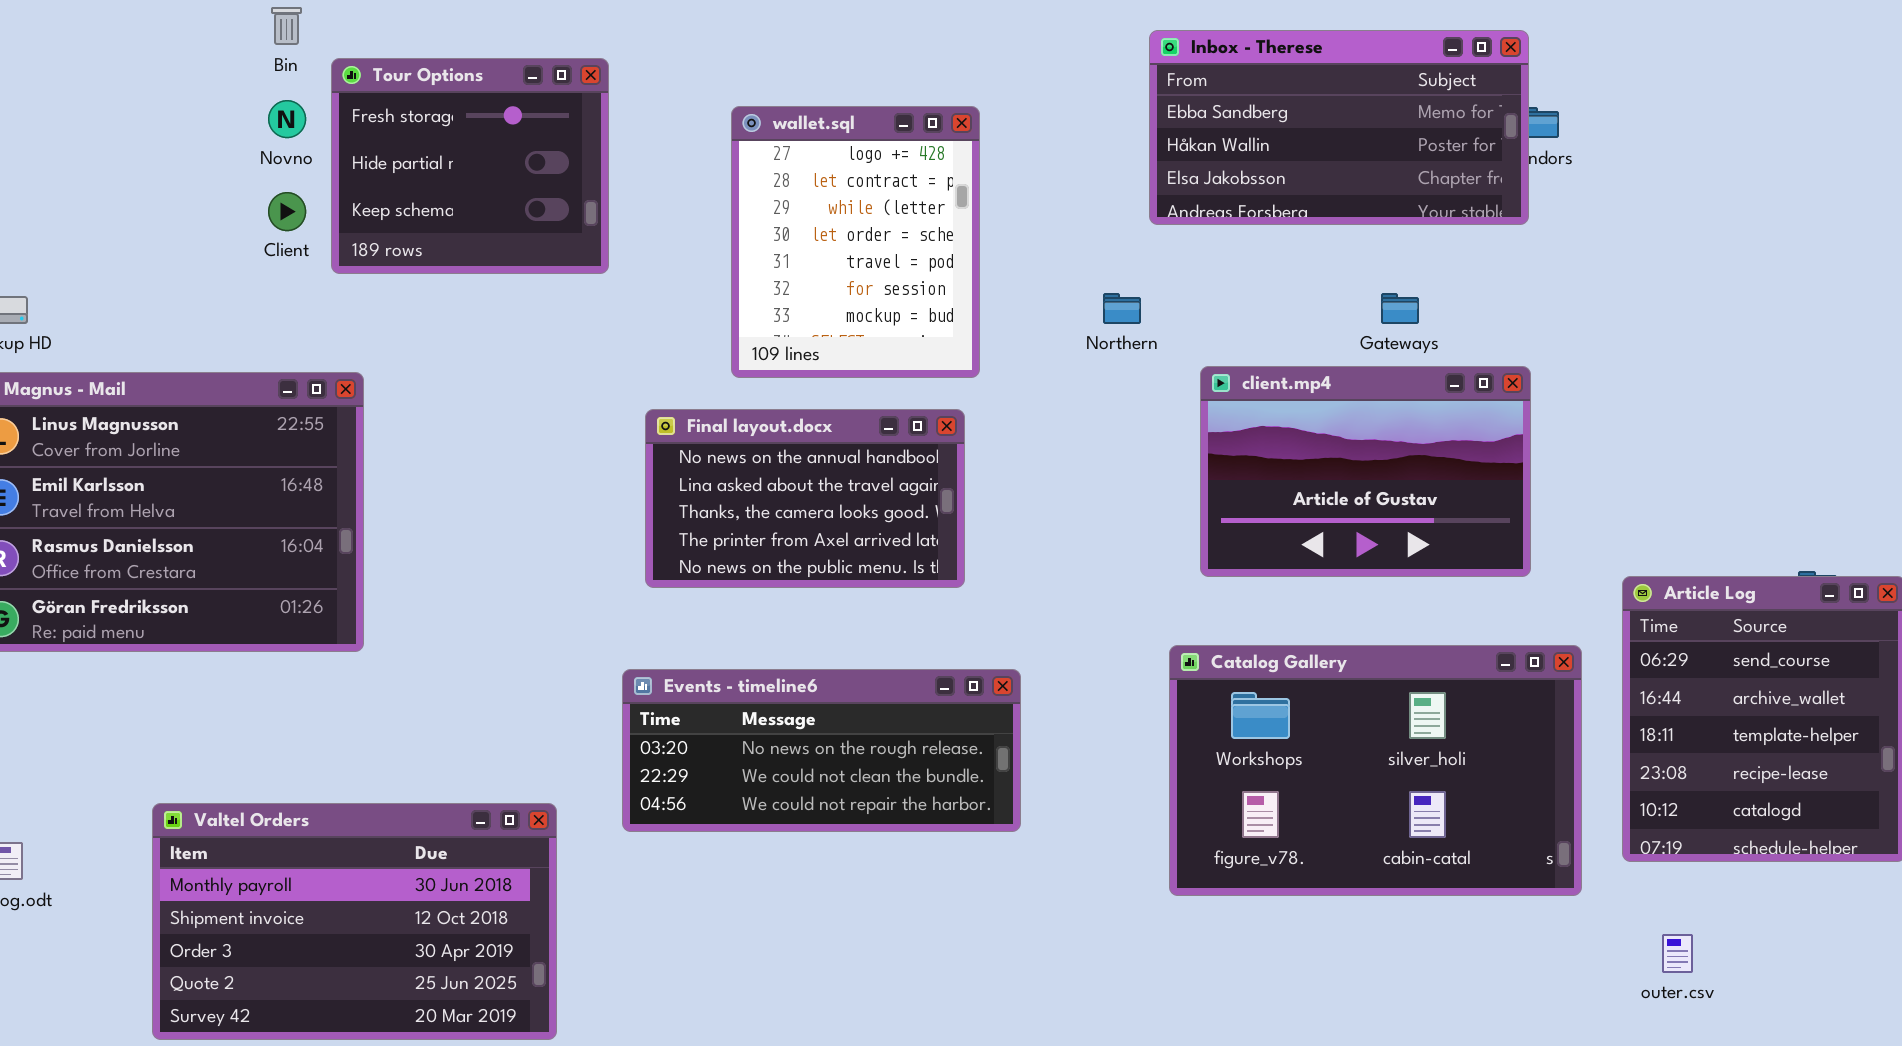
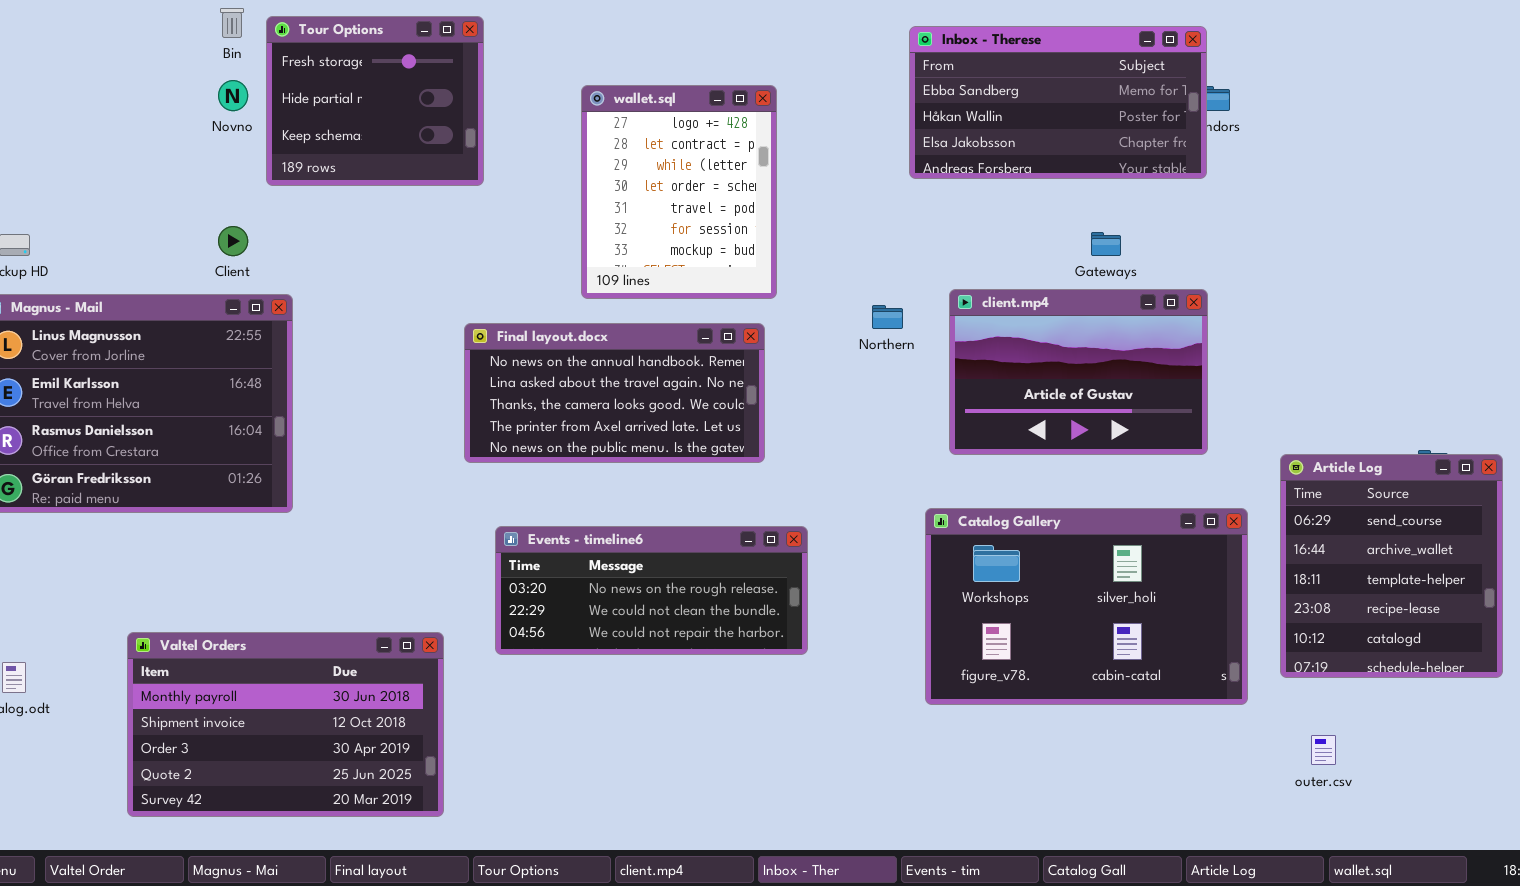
Tour Options: [331,58,609,274] -> [266,16,484,186], moved
Client: [268,192,306,231] -> [218,226,248,256], moved
Northern: [1103,293,1141,324] -> [872,305,903,329], moved
Final layout.docx: [645,409,965,588] -> [464,323,765,463], resized

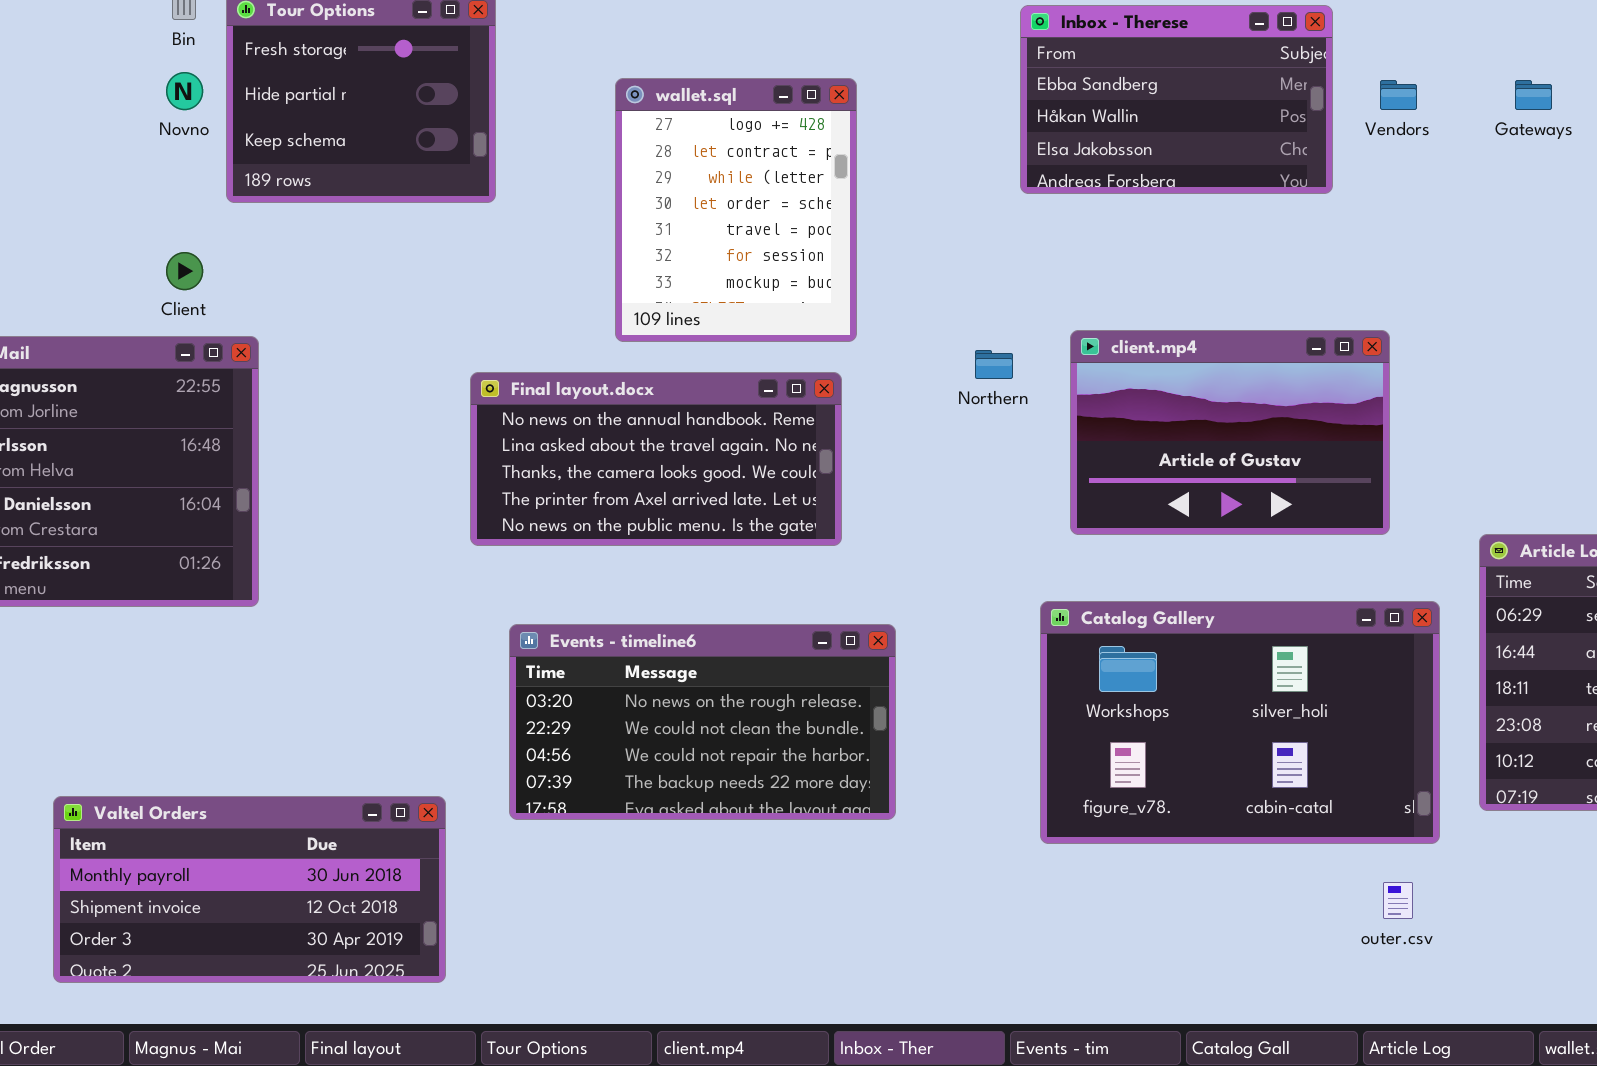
Inbox - Therese: [909,26,1207,179] -> [1020,5,1333,194], resized
Gateways: [1091,232,1121,256] -> [1515,80,1552,110], moved
Events - timeline6: [495,526,808,655] -> [509,624,896,820], resized
Valtel Orders: [127,632,444,817] -> [53,796,446,983], resized
outer.csv: [1311,735,1336,765] -> [1383,882,1413,919], moved

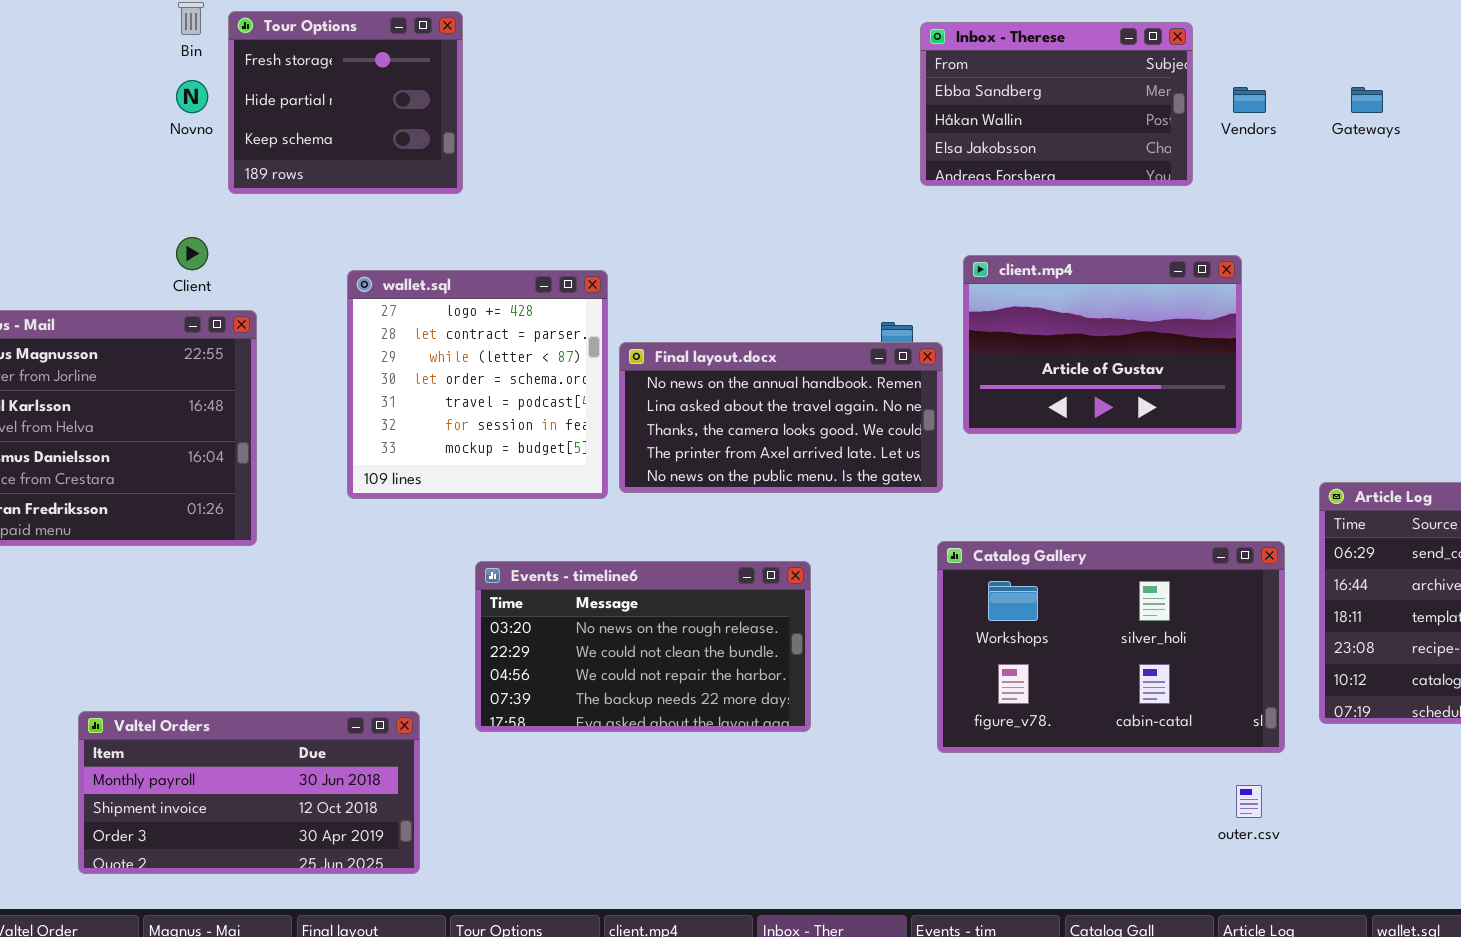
wallet.sql: [615,78,857,342] -> [347,270,608,499], moved, resized
client.mp4: [1070,330,1390,535] -> [963,255,1242,434], moved
Final layout.docx: [470,372,842,546] -> [619,342,943,493], moved

